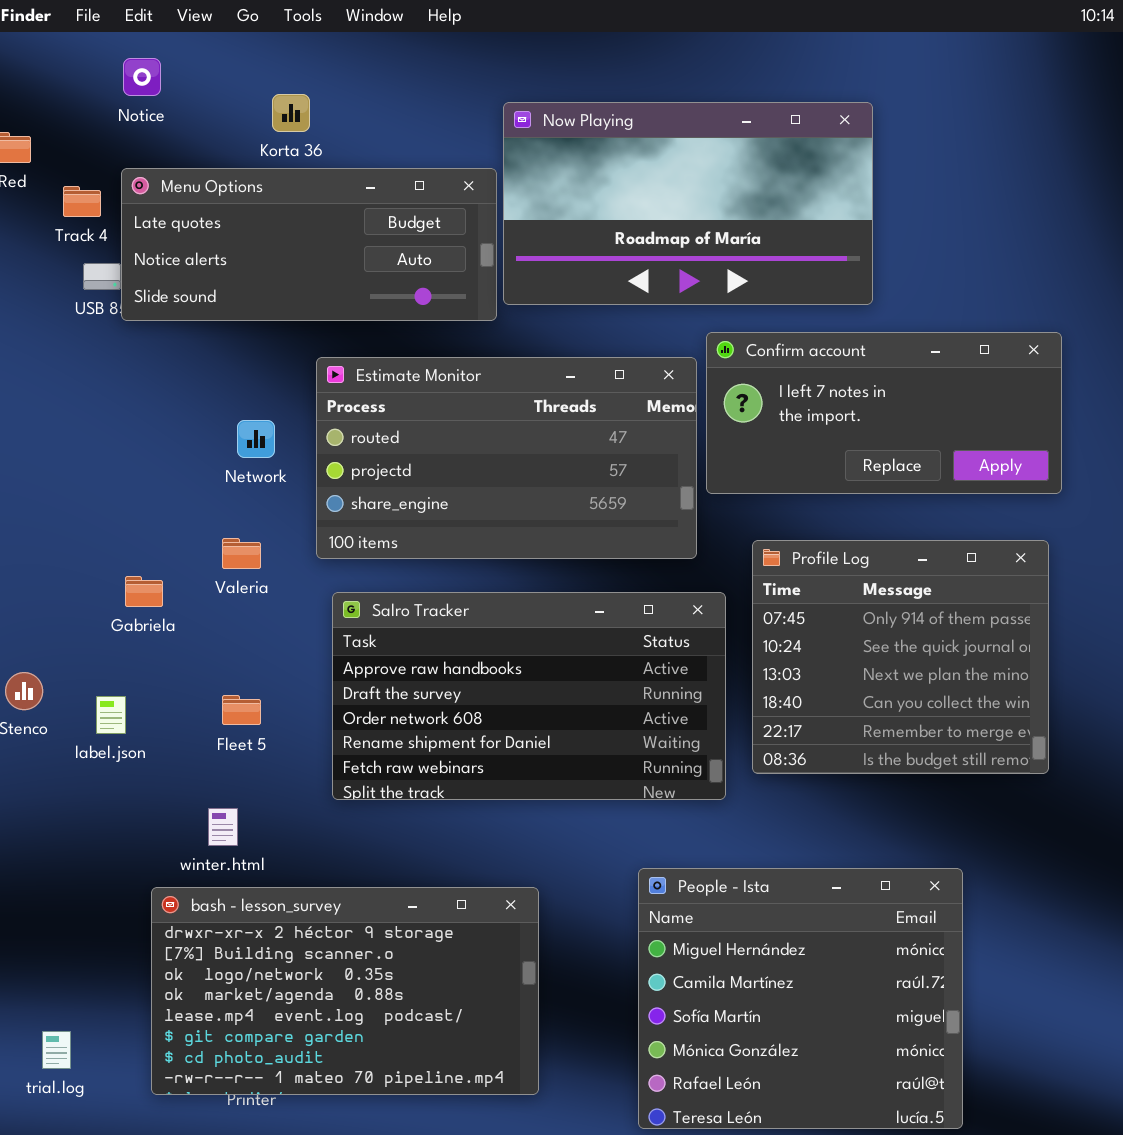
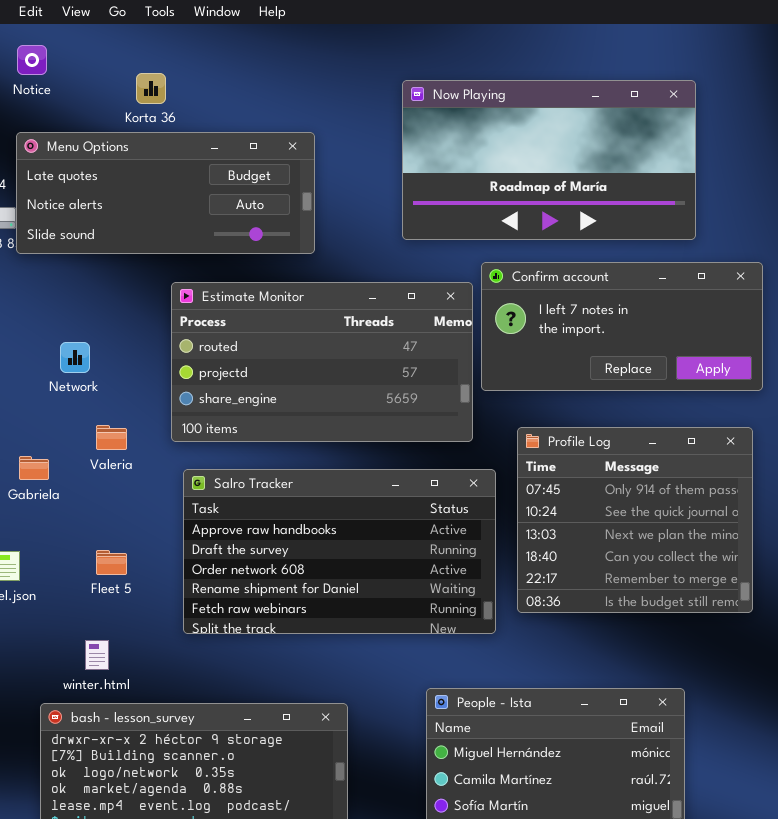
Now Playing: [503,102,873,305] -> [402,80,696,240], moved
Network: [237,420,275,458] -> [60,342,90,373], moved

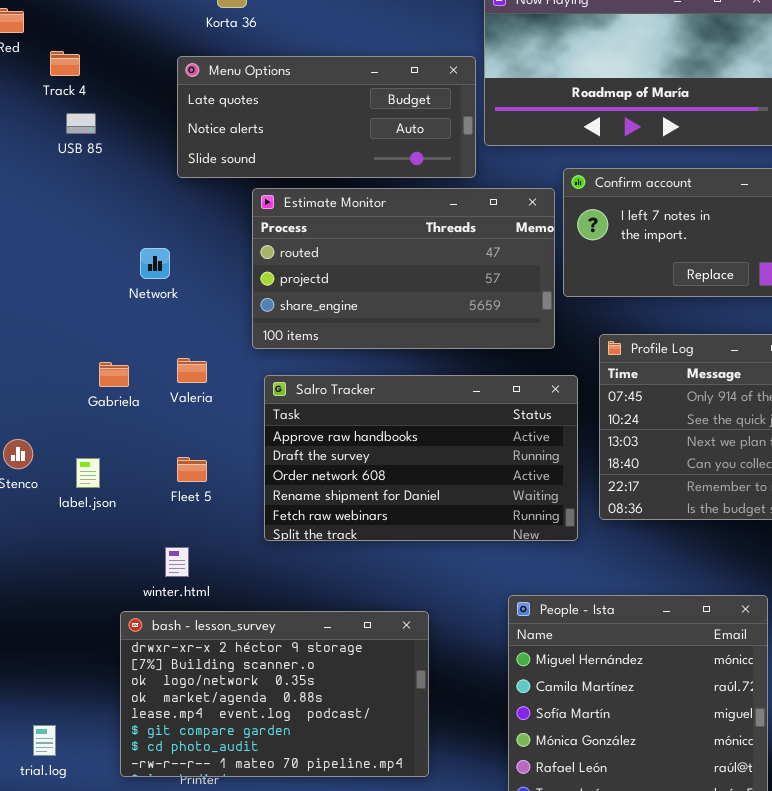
Menu Options: [16,132,315,254] -> [177,56,476,178], moved
Valeria: [96,425,127,450] -> [177,358,207,383], moved

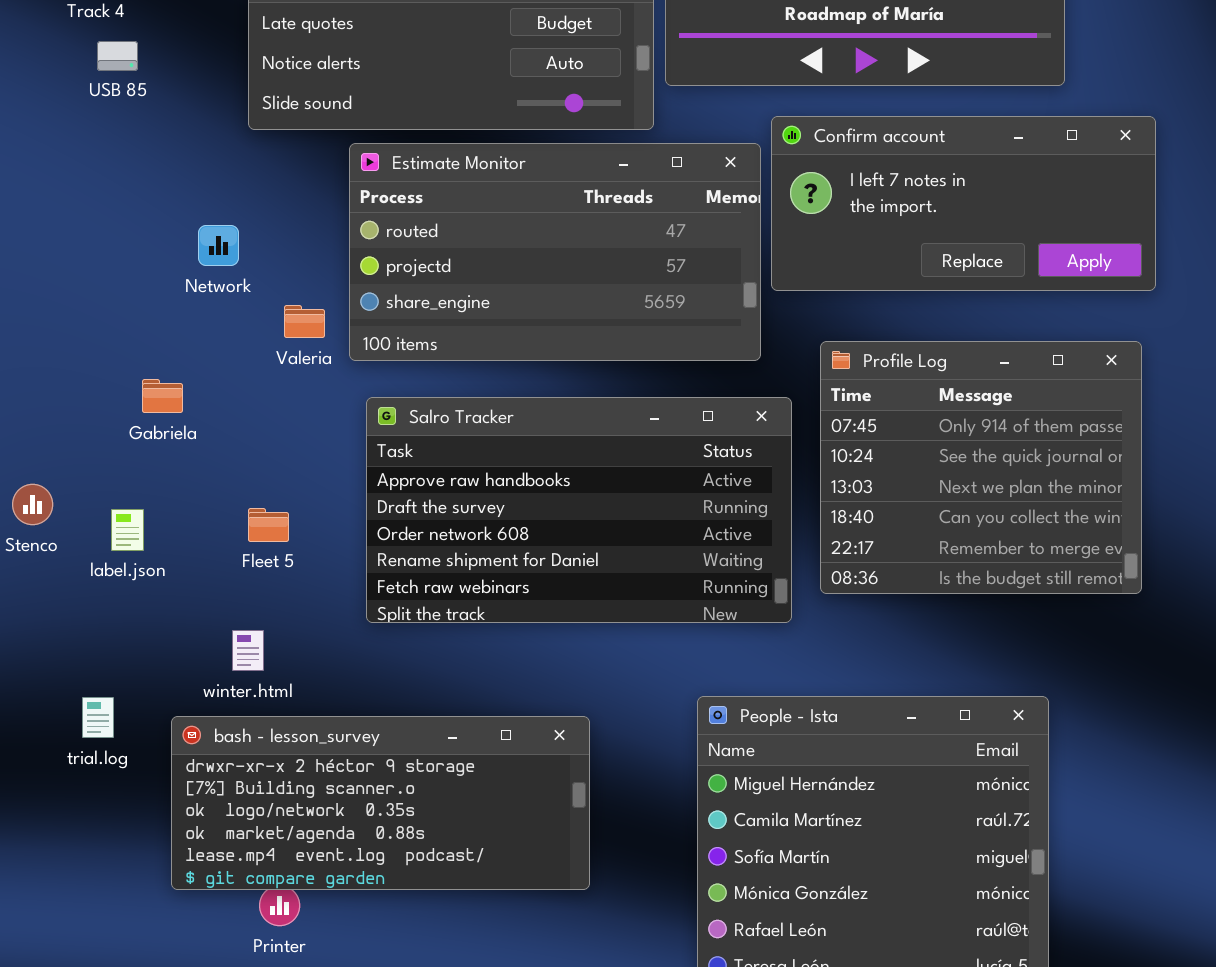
Valeria: [177,358,207,383] -> [284,305,325,338], moved
bash - lesson_survey: [120,611,429,777] -> [171,716,590,890], resized
trial.log: [33,725,56,756] -> [82,697,114,738], moved

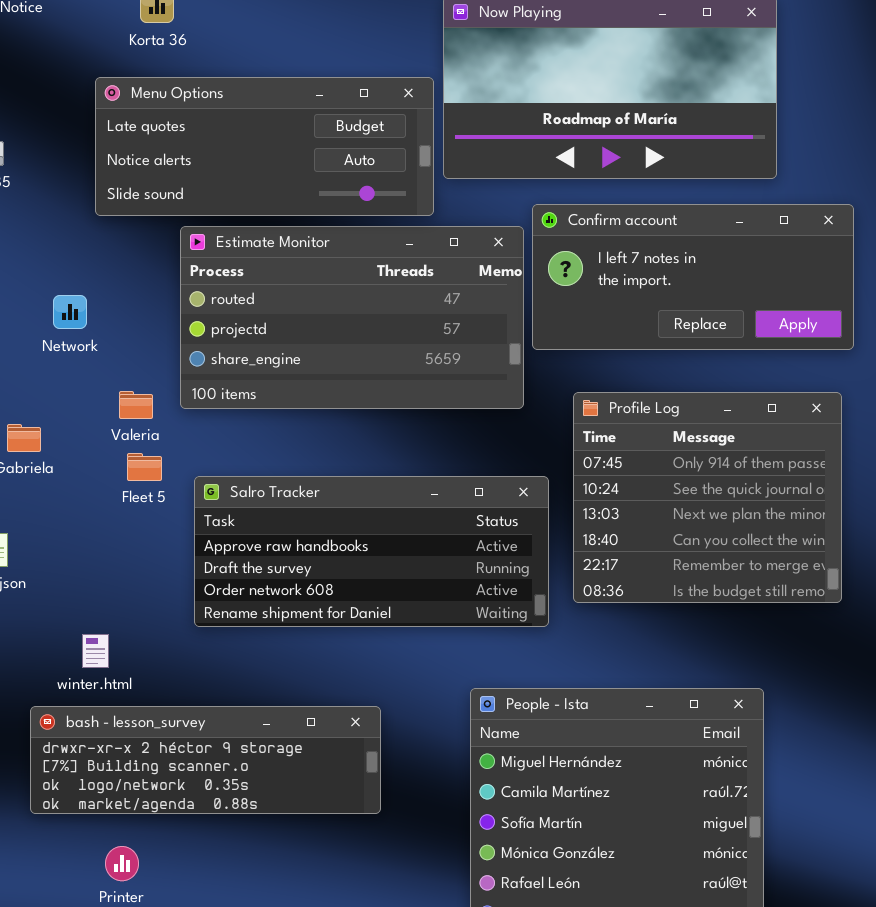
Valeria: [284,305,325,338] -> [119,391,153,419], moved
Salro Tracker: [366,397,792,623] -> [194,476,549,627], resized
Fleet 5: [248,508,289,542] -> [127,453,162,481], moved
bash - lesson_survey: [171,716,590,890] -> [30,706,381,814], resized

